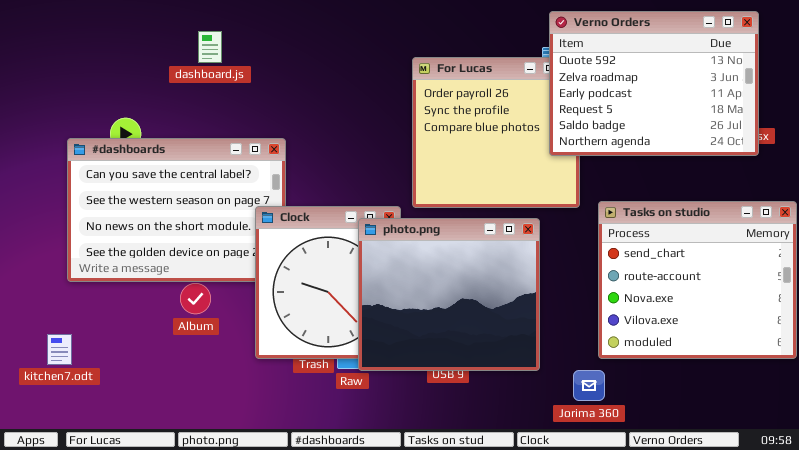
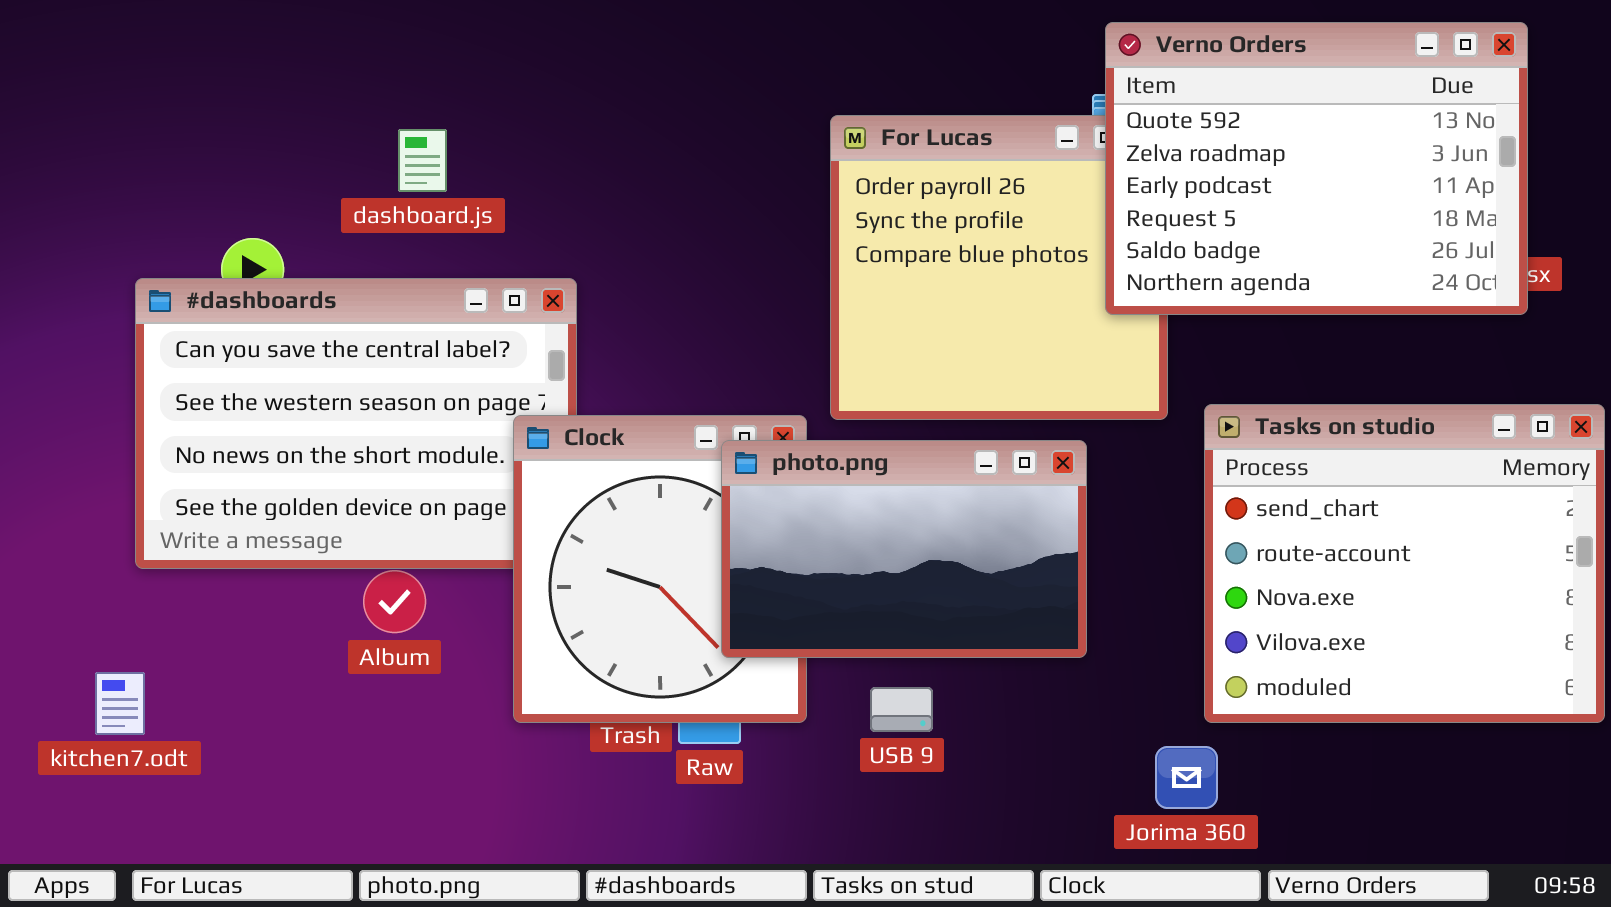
dashboard.js: [198,31,222,63] -> [398,129,447,192], moved
photo.png: [358,218,540,371] -> [721,440,1087,658], resized

